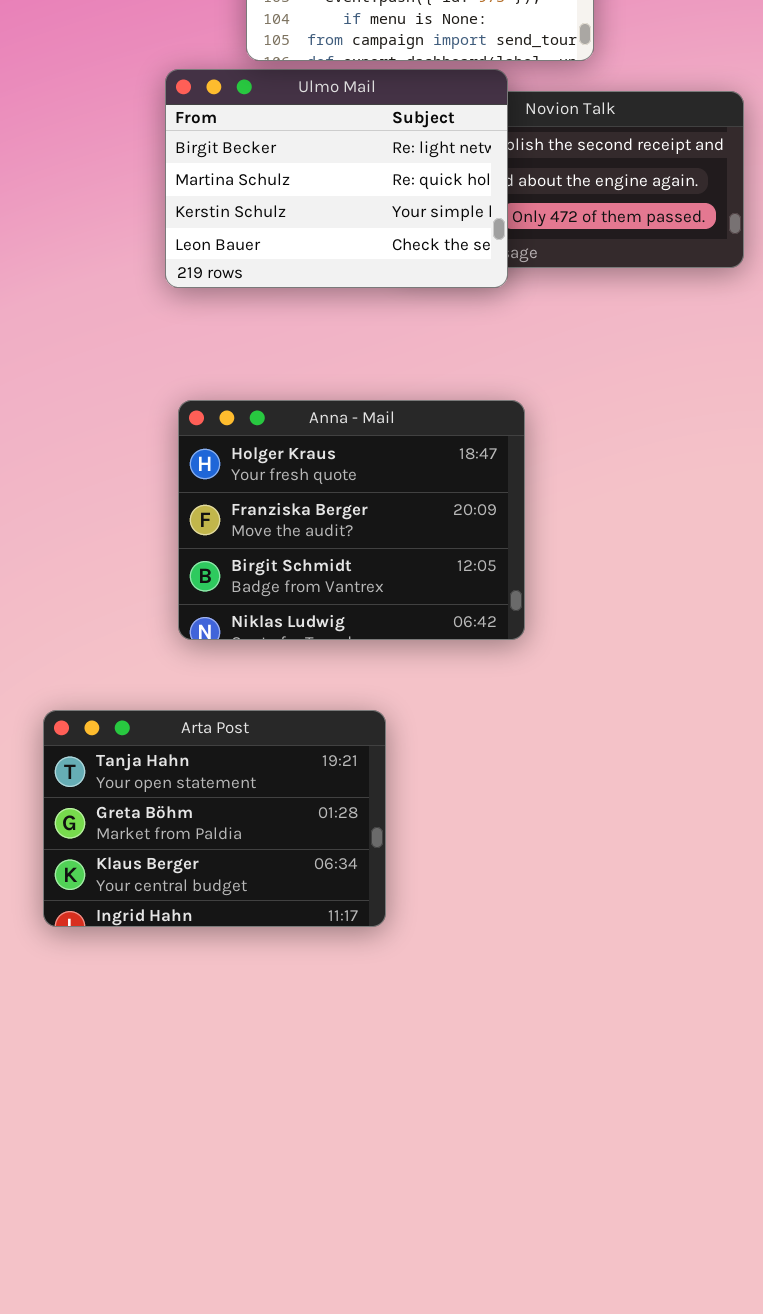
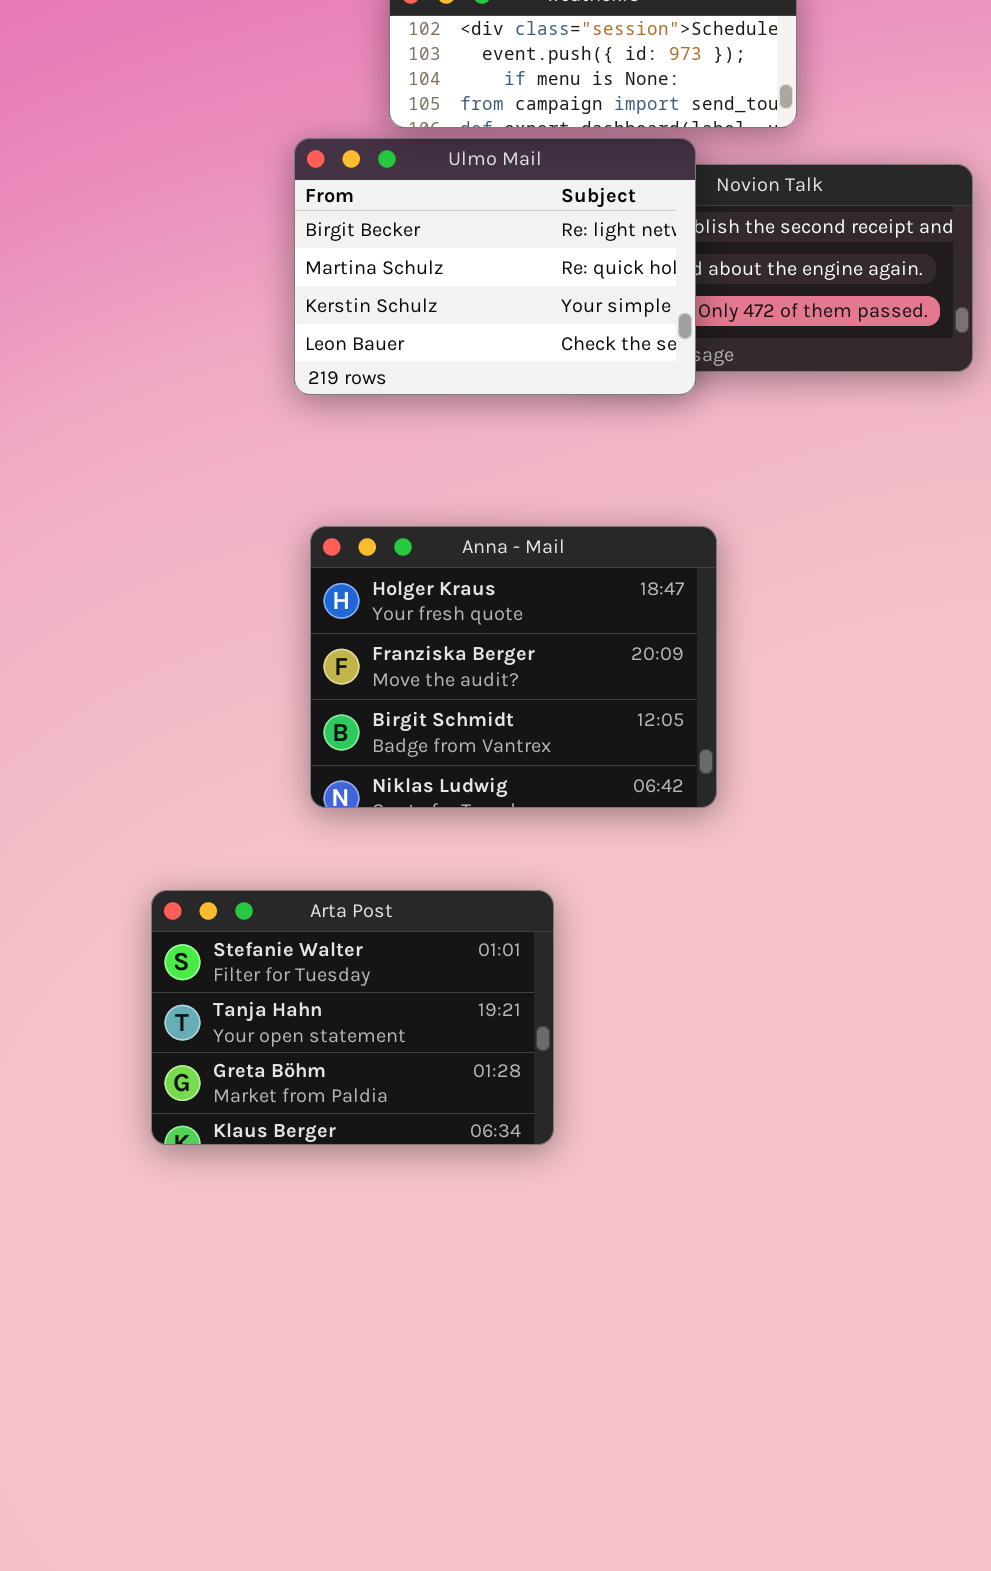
Arta Post: [43,710,386,927] -> [151,890,554,1145], scrolled up 1 row

